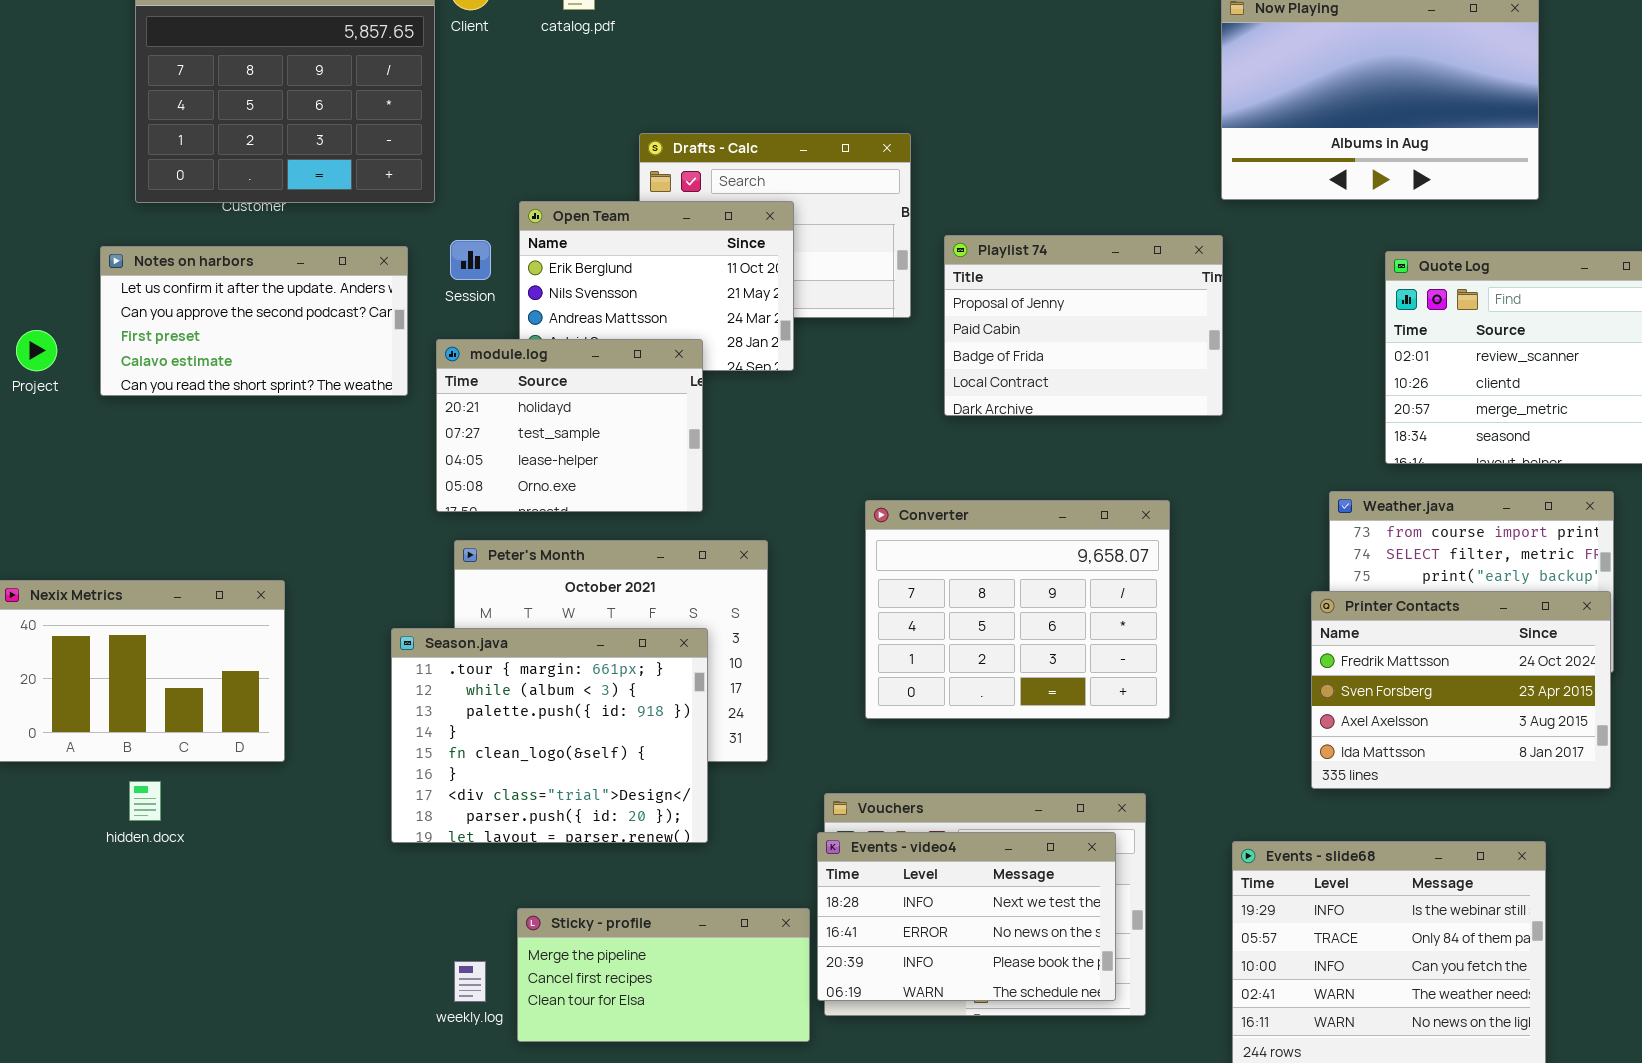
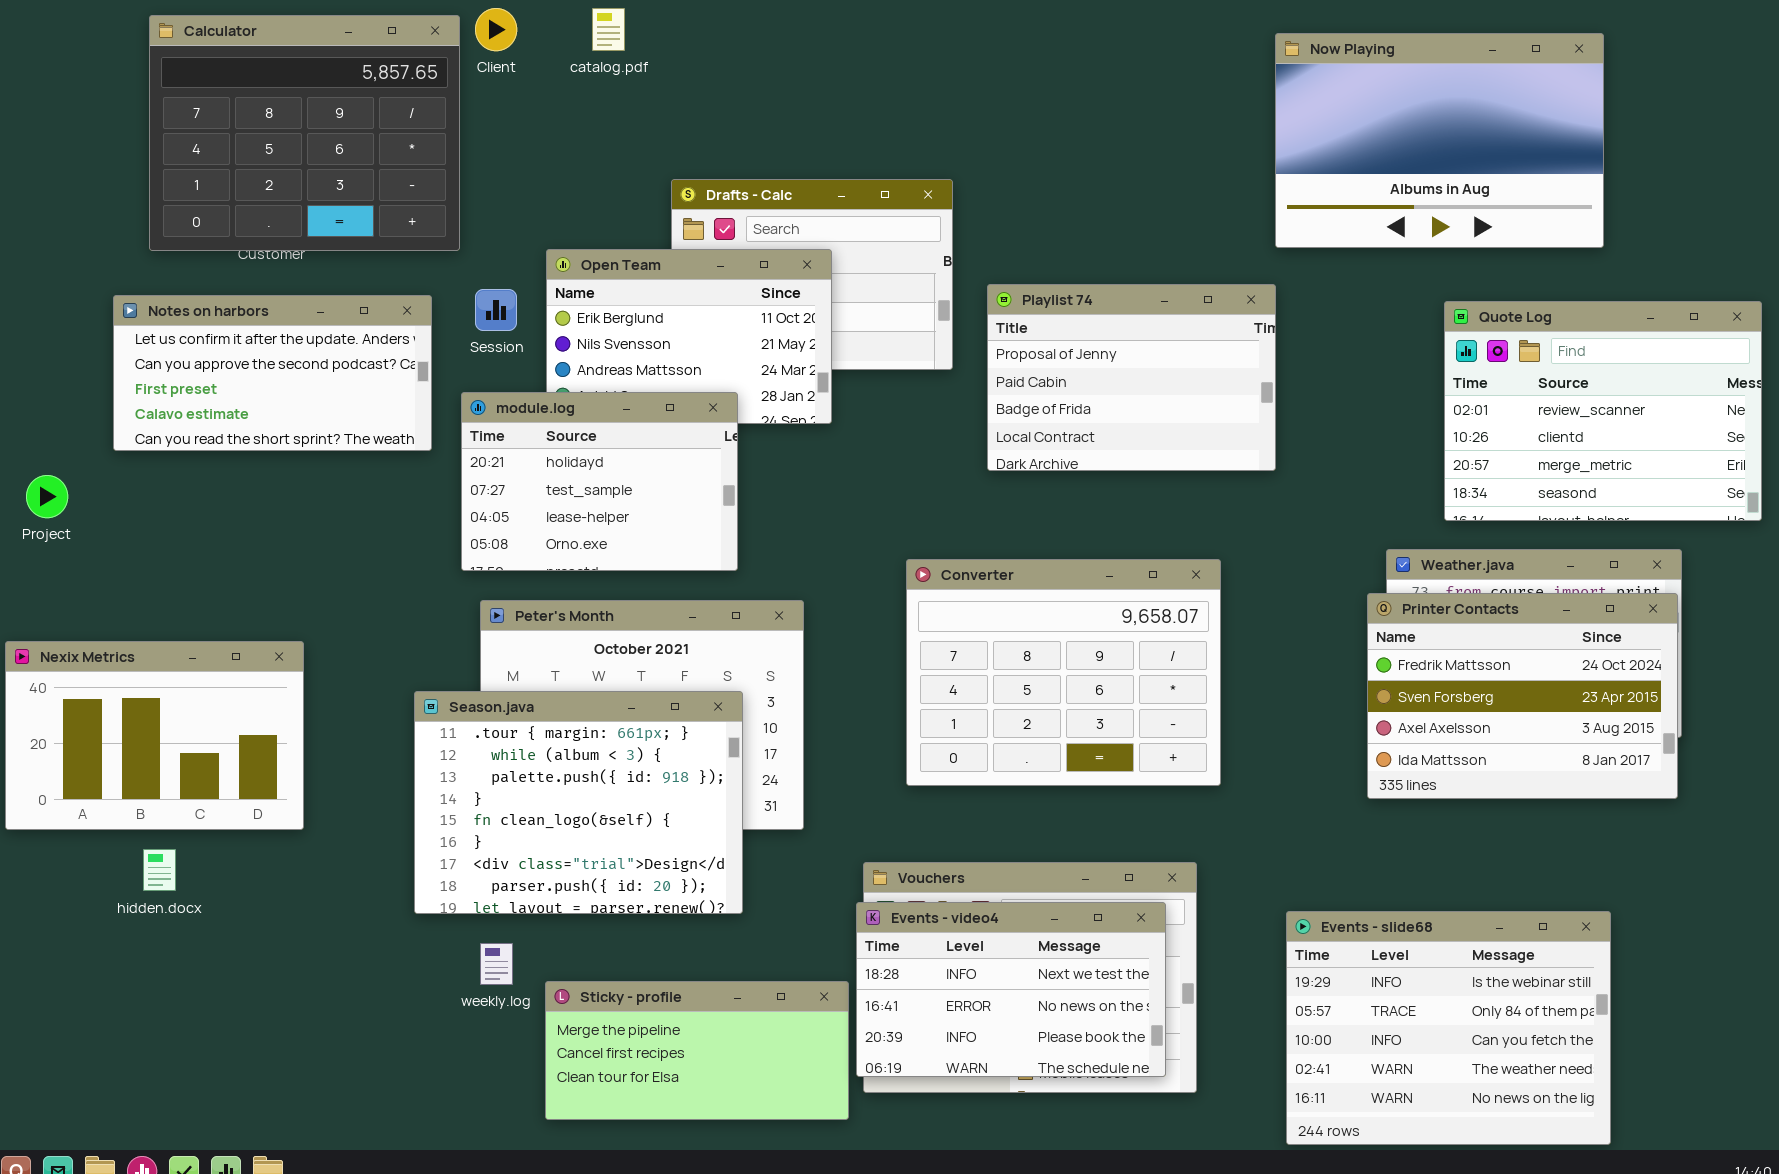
Project: [16,330,57,371] -> [26,475,68,518], moved
Printer Contacts: [1311,591,1611,789] -> [1367,593,1678,799], moved
weekly.log: [454,961,486,1002] -> [480,943,513,985], moved

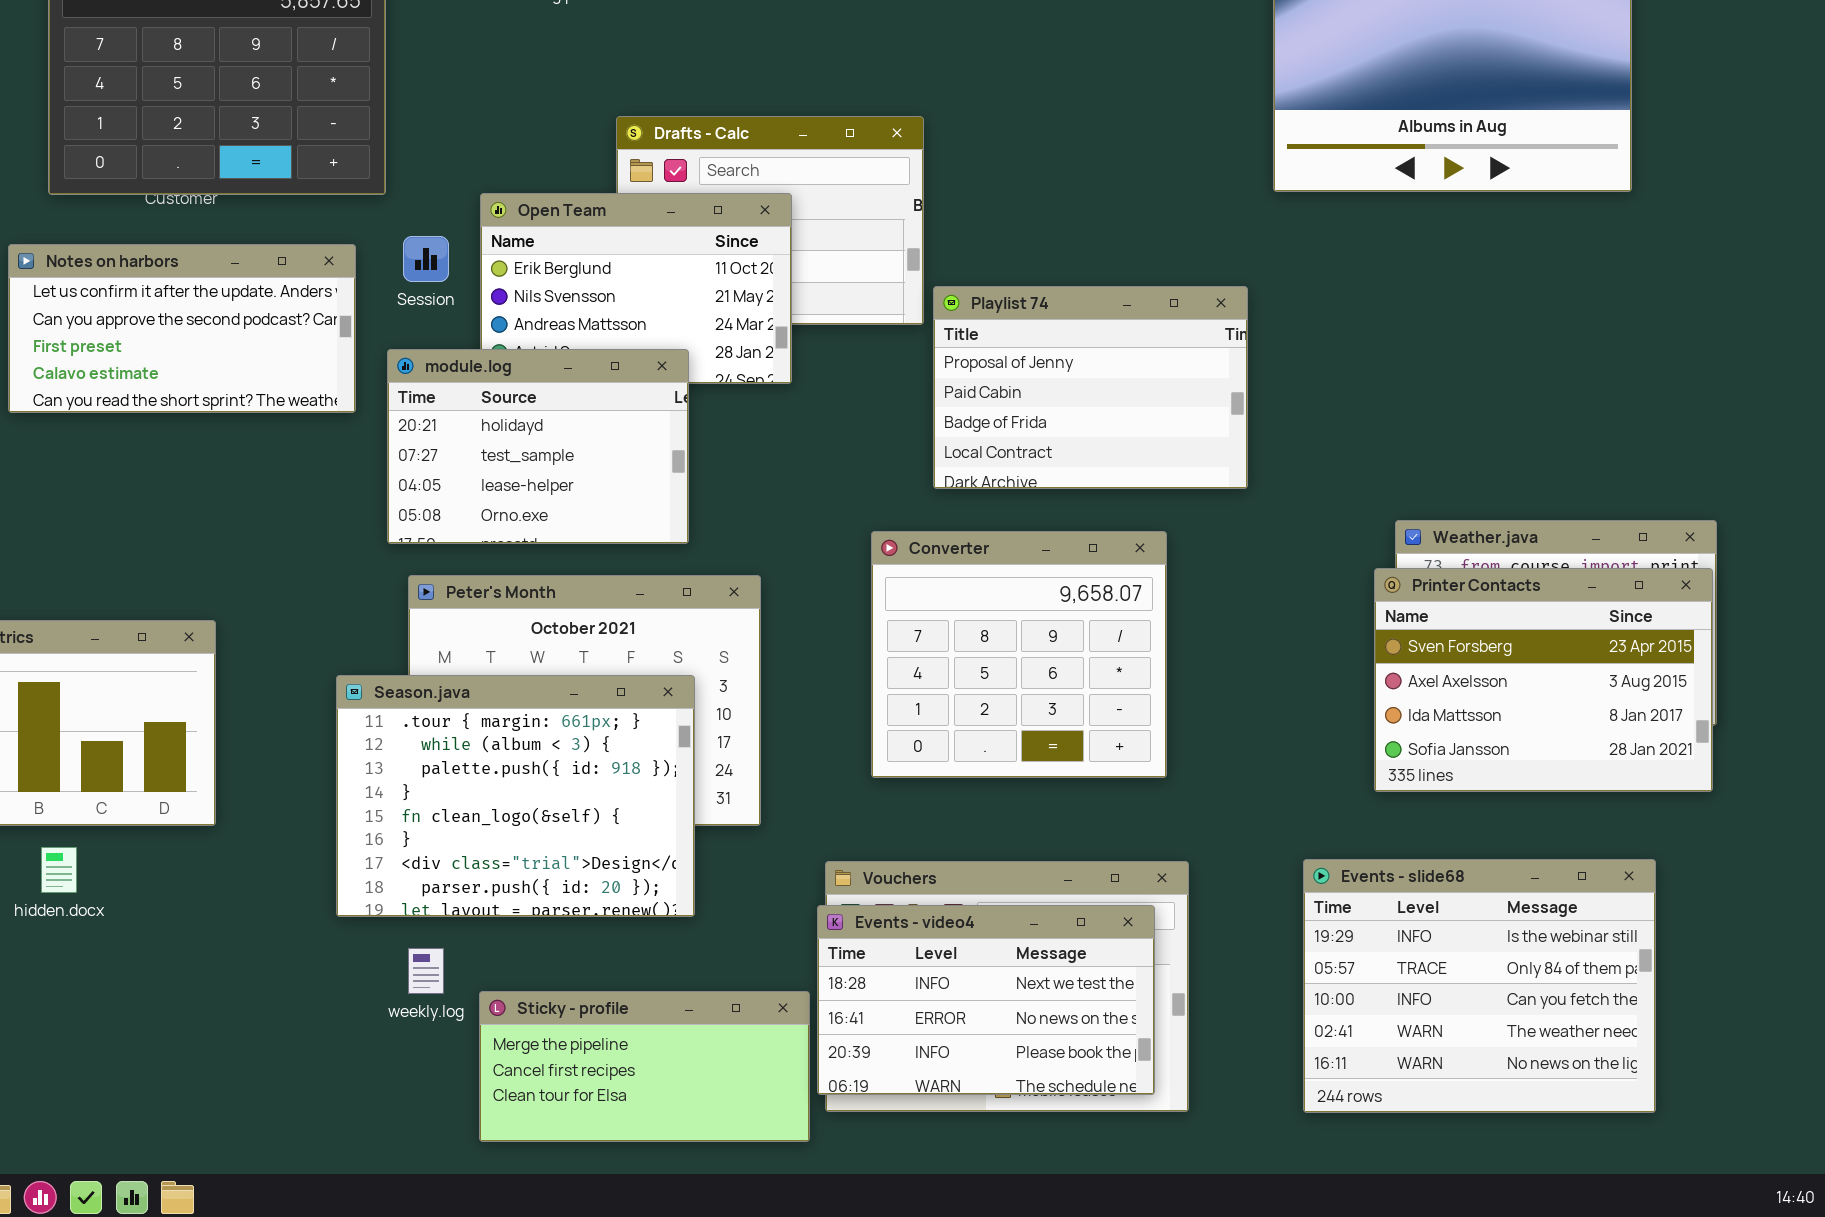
Playlist 74: [987,284,1276,471] -> [933,286,1248,489], moved
Quote Log: [1444,301,1762,521] -> none, closed
Converter: [906,559,1221,786] -> [871,531,1167,778], resized
Printer Contacts: [1367,593,1678,799] -> [1374,568,1713,792], scrolled down 1 row
Events - slide68: [1286,911,1611,1145] -> [1303,859,1656,1113], moved

